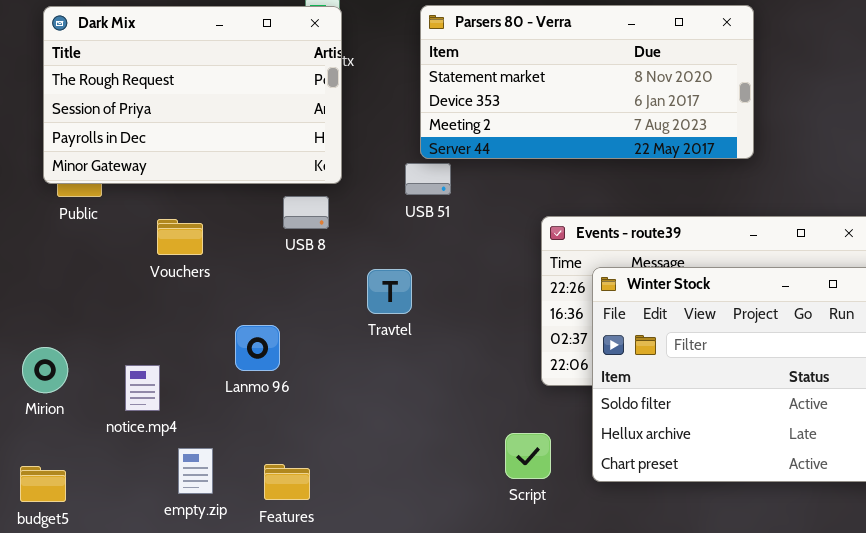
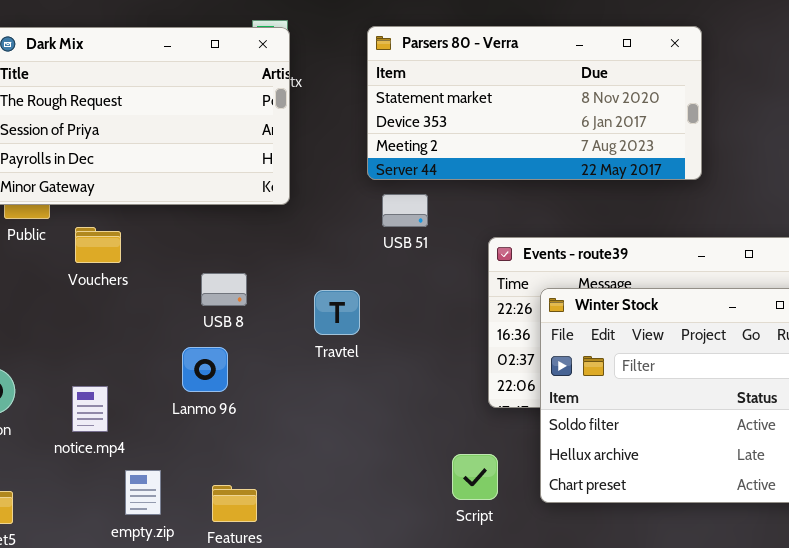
USB 51: [405,163,451,195] -> [382,194,428,227], moved
USB 8: [283,196,329,229] -> [201,273,247,306], moved
Vouchers: [157,219,203,255] -> [75,227,121,263], moved

